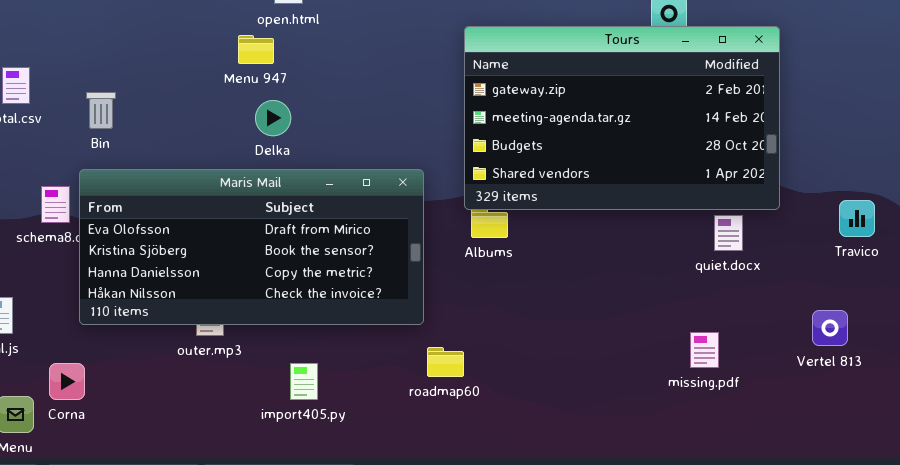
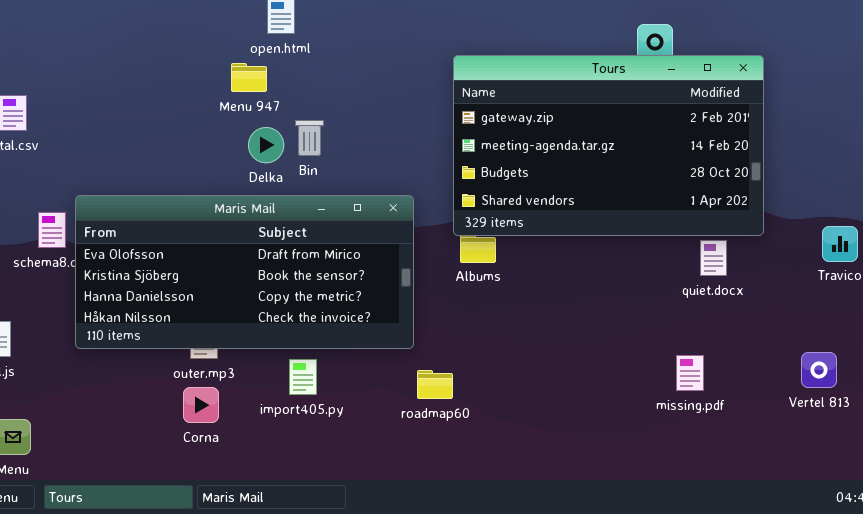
Bin: [86,92,116,129] -> [295,120,324,156], moved
Vertel 813: [812,310,848,346] -> [801,352,837,388], moved
Corna: [49,363,85,400] -> [183,387,219,423], moved
import405.py: [290,363,318,400] -> [289,359,317,395], moved

